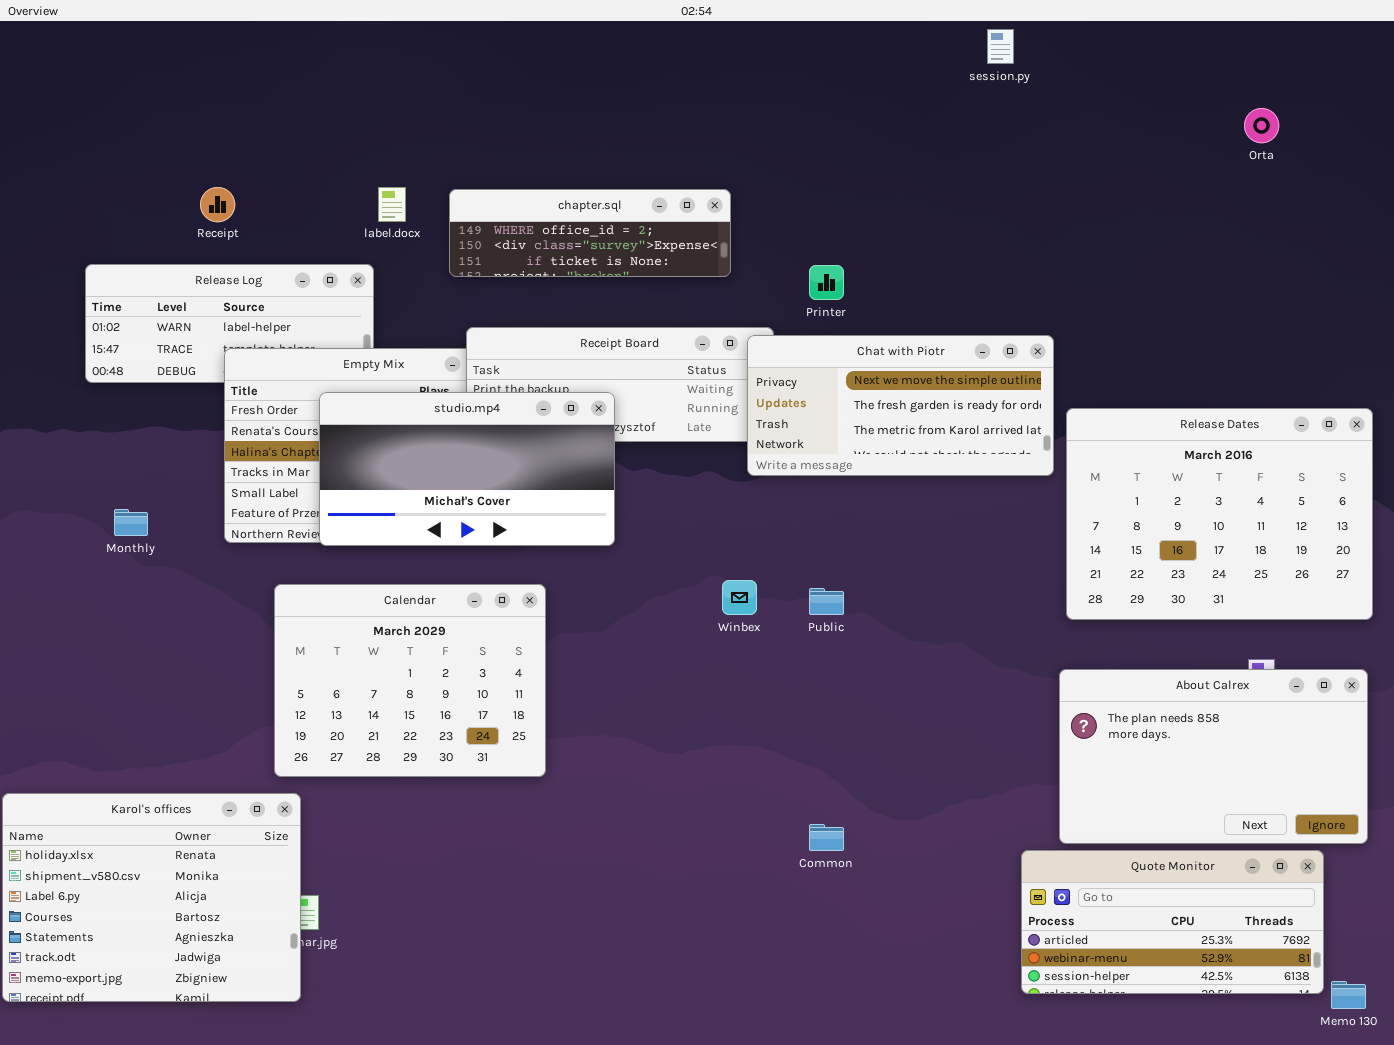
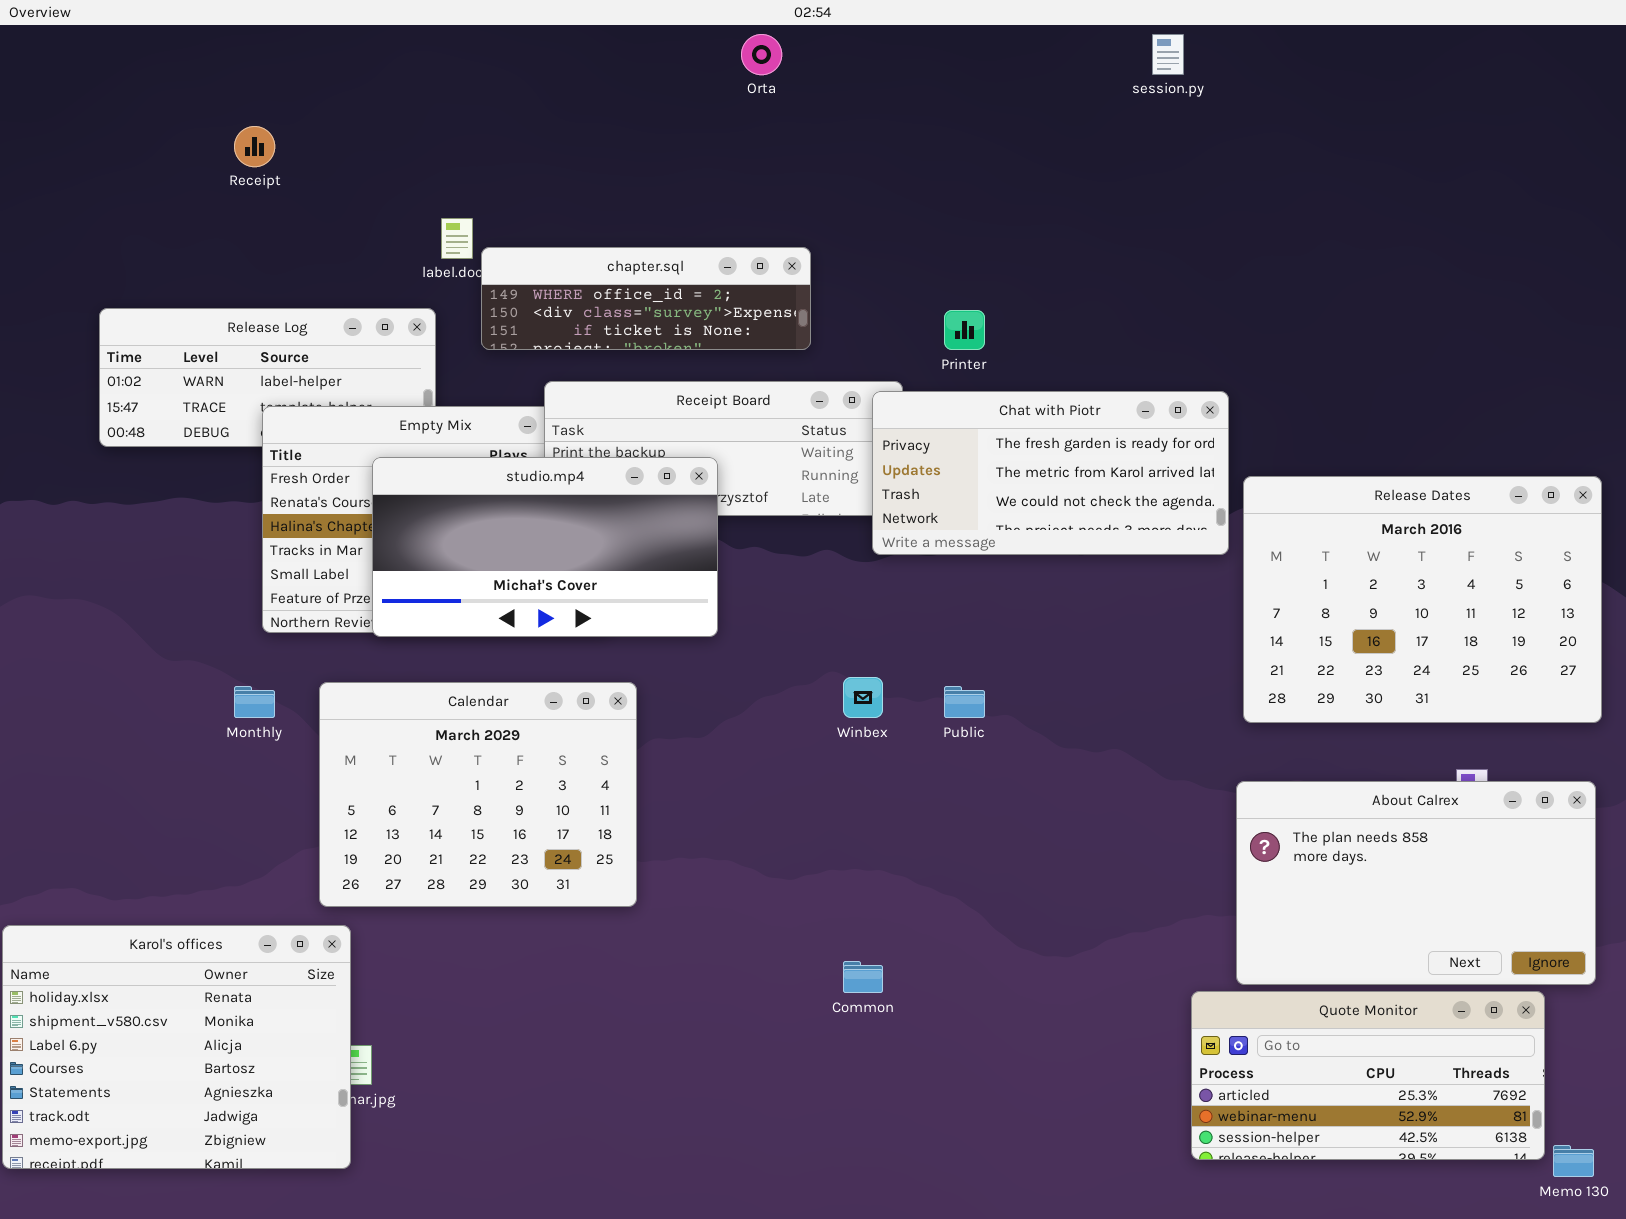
Orta: [1244,108,1279,143] -> [741,34,782,75], moved
Receipt: [200,187,235,222] -> [234,126,275,167], moved
chapter.sql: [449,189,731,277] -> [481,247,811,350], moved
Chat with Piotr: [747,335,1054,476] -> [872,391,1229,555], scrolled down 1 row
Monthly: [114,509,148,536] -> [234,686,275,718], moved
Common: [809,824,844,851] -> [843,961,883,993], moved

